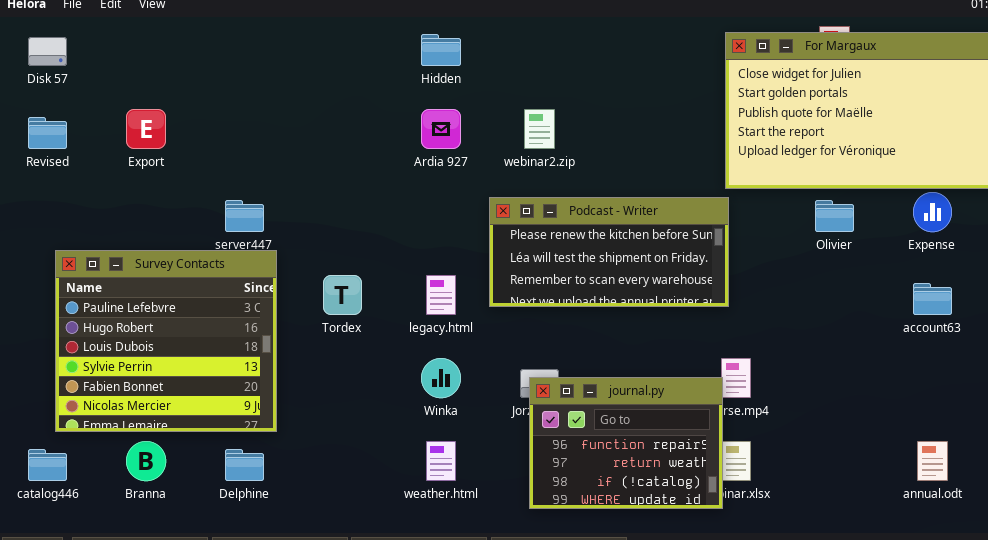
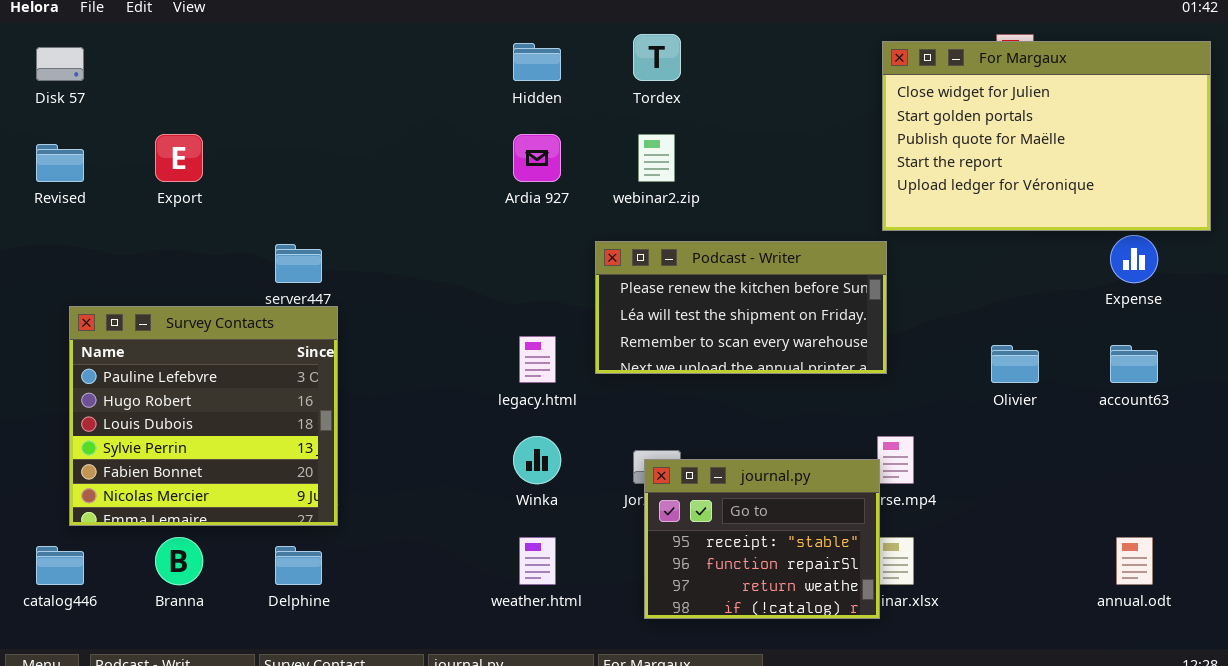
Olivier: [815,200,854,232] -> [991,345,1039,383], moved
Tordex: [323,275,362,315] -> [633,34,681,81], moved
journal.py: [529,377,723,509] -> [644,459,880,619], scrolled up 1 row

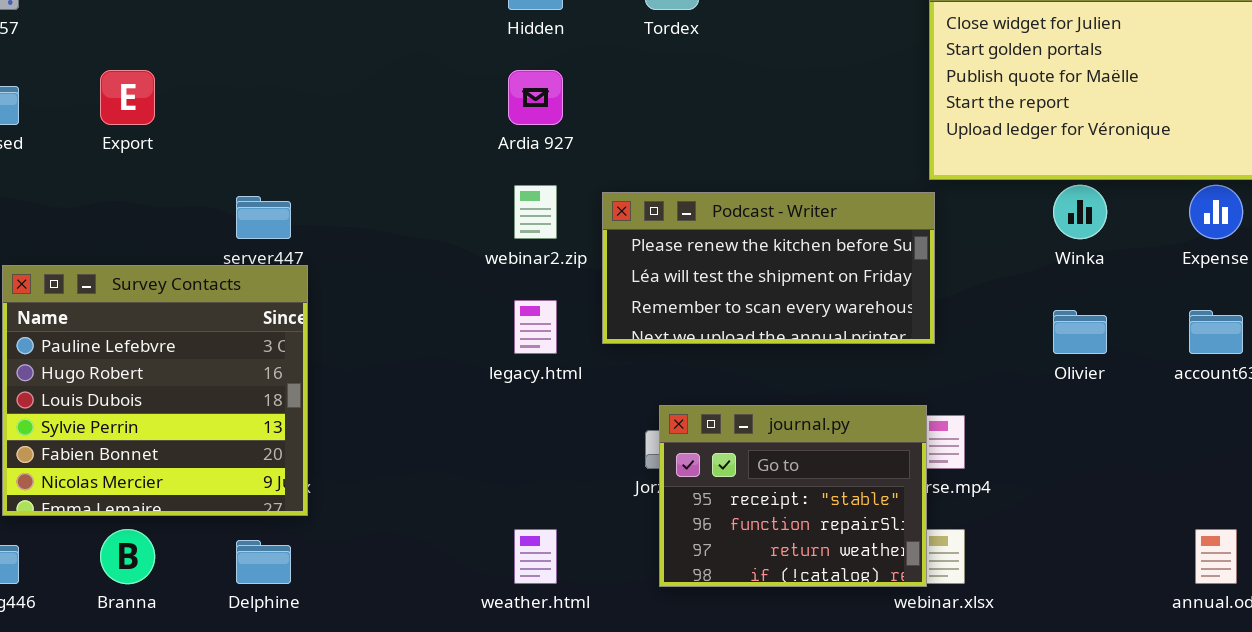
webinar2.zip: [638,134,675,182] -> [514,185,557,239], moved
Winka: [513,436,561,484] -> [1053,185,1107,239], moved
journal.py: [644,459,880,619] -> [659,405,927,587], moved

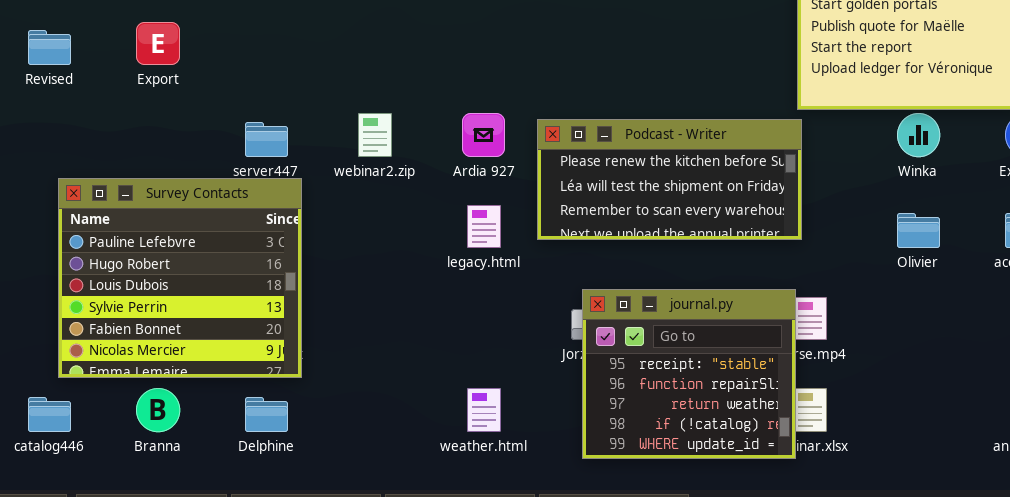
Ardia 927: [508,70,563,125] -> [462,113,505,157], moved
webinar2.zip: [514,185,557,239] -> [358,113,392,157], moved
journal.py: [659,405,927,587] -> [582,289,796,459], resized

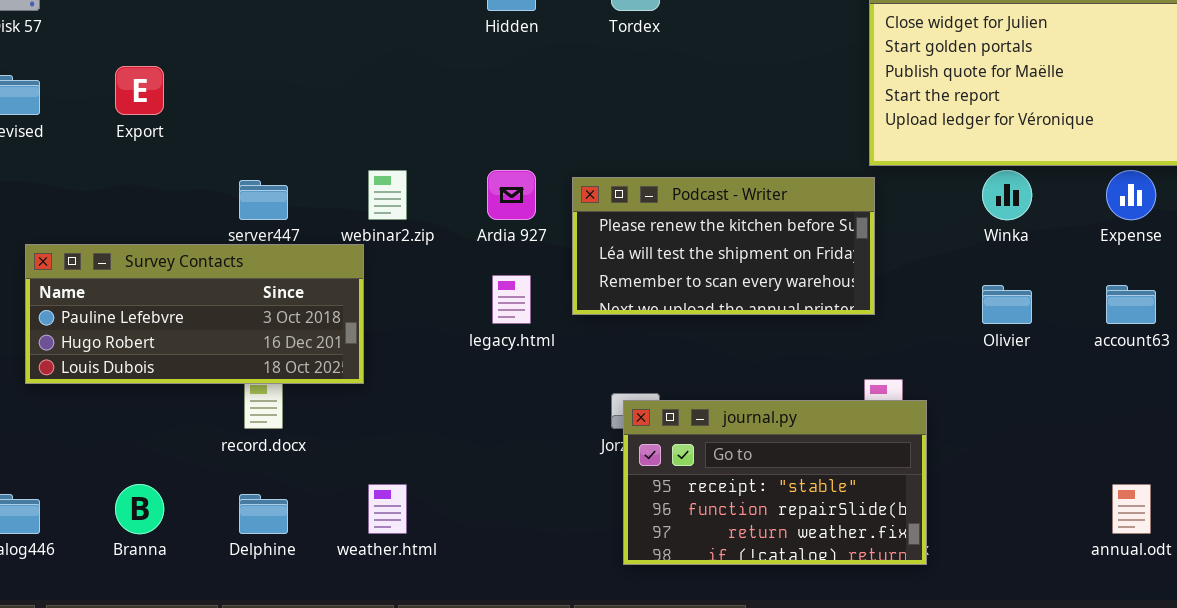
Survey Contacts: [58,178,302,378] -> [25,244,364,384], resized
journal.py: [582,289,796,459] -> [623,400,927,565], resized
weather.html: [467,388,501,432] -> [368,484,407,534], moved

